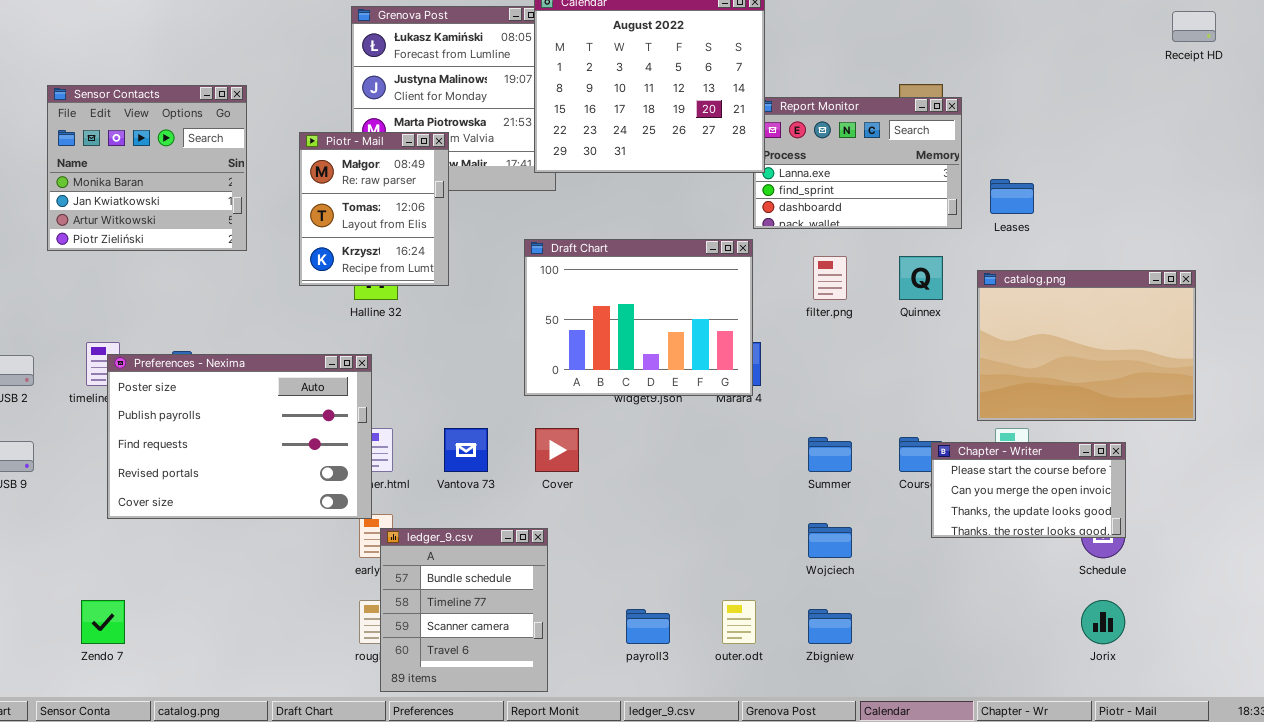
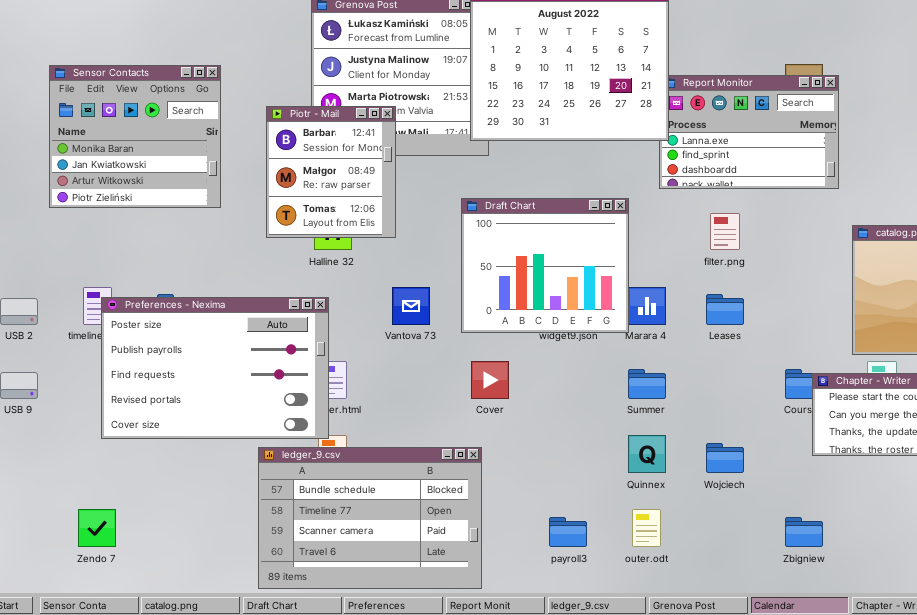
Piotr - Mail: [299,132,449,286] -> [266,106,396,238], scrolled up 1 row
Leases: [990,179,1034,214] -> [706,294,744,325], moved
Draft Chart: [524,239,753,396] -> [461,198,629,333], resized
Quinnex: [899,256,943,300] -> [628,435,666,473], moved
Vantova 73: [444,428,488,472] -> [392,287,430,325], moved
Summer: [808,437,852,472] -> [628,369,666,399], moved
ledger_9.csv: [380,528,548,692] -> [258,447,482,589], resized
Zbigniew: [808,609,852,644] -> [785,517,823,547], moved

